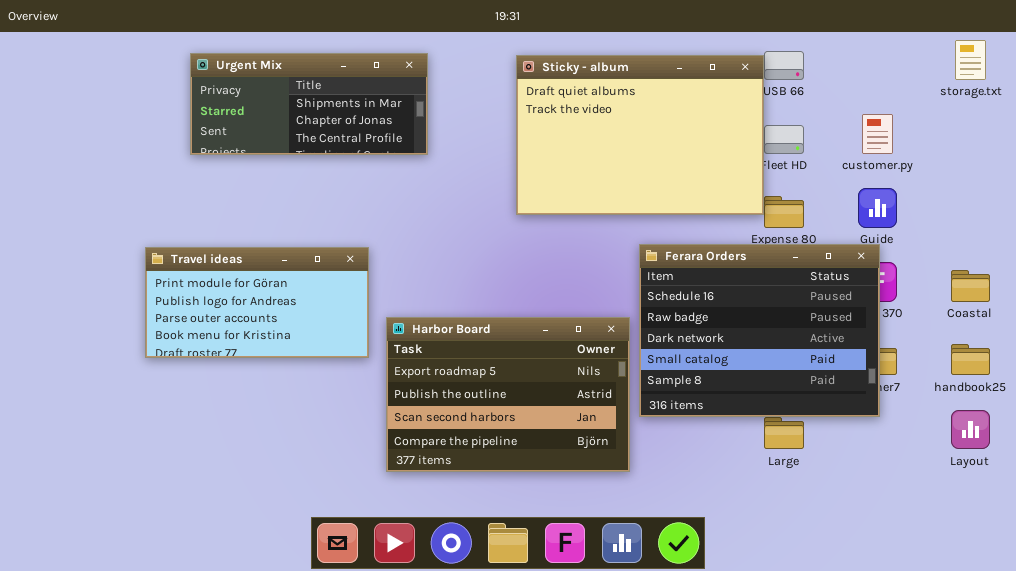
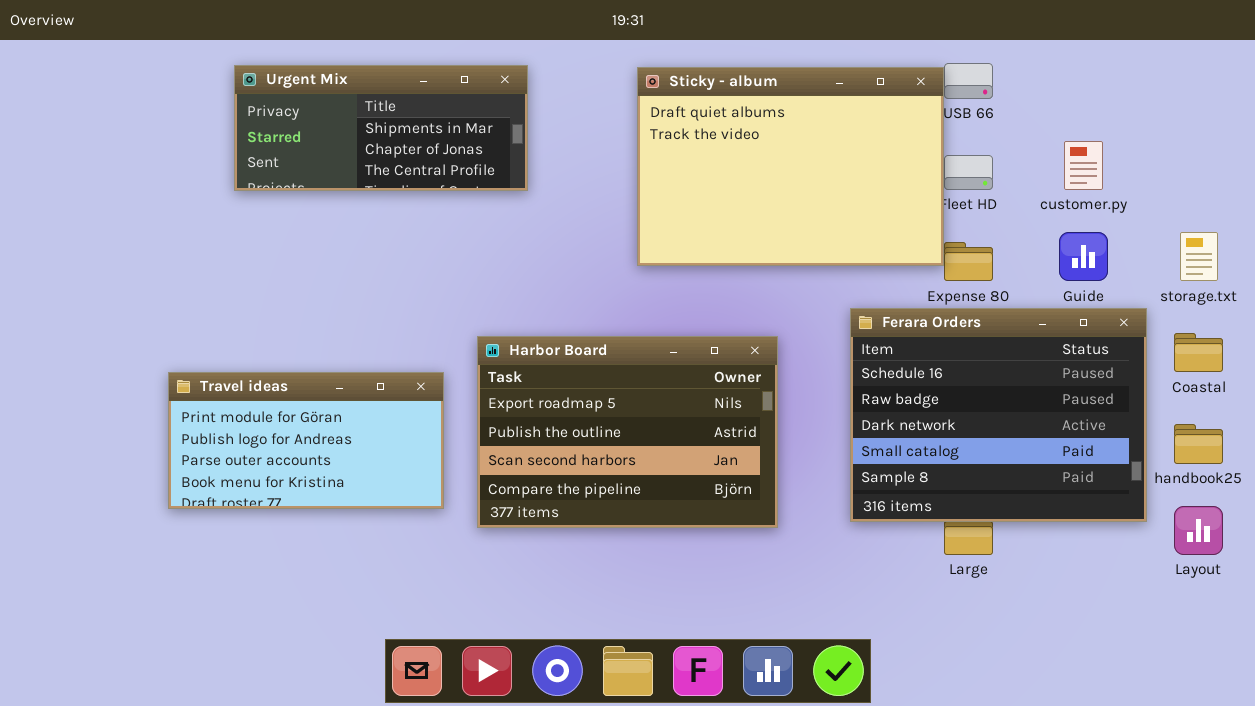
storage.txt: [955,40,986,80] -> [1180,232,1218,281], moved
Ferara Orders: [639,244,880,417] -> [850,308,1147,522], moved
Travel ideas: [145,247,369,358] -> [168,372,444,509], moved
Harbor Board: [386,317,630,472] -> [477,336,778,528], moved

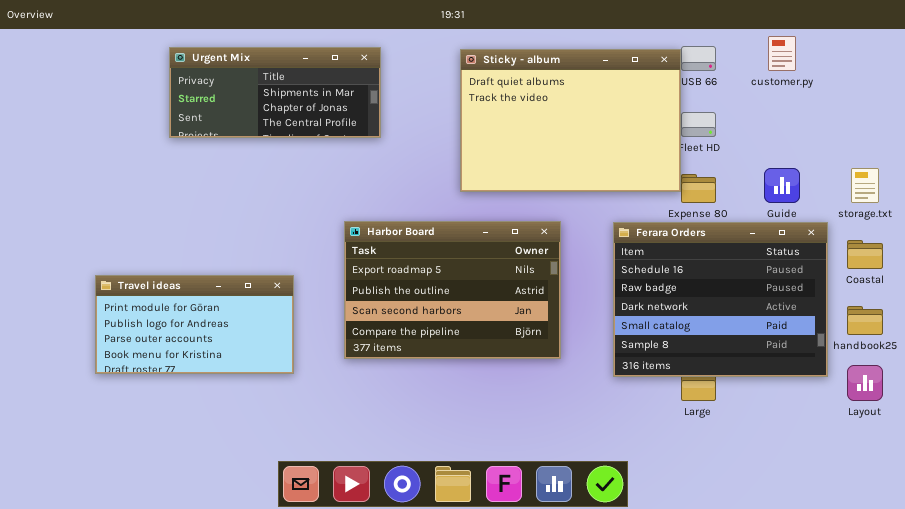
customer.py: [1064,141,1103,190] -> [768,36,796,71], moved
Harbor Board: [477,336,778,528] -> [344,221,561,359], moved
Travel ideas: [168,372,444,509] -> [95,275,294,374], moved

